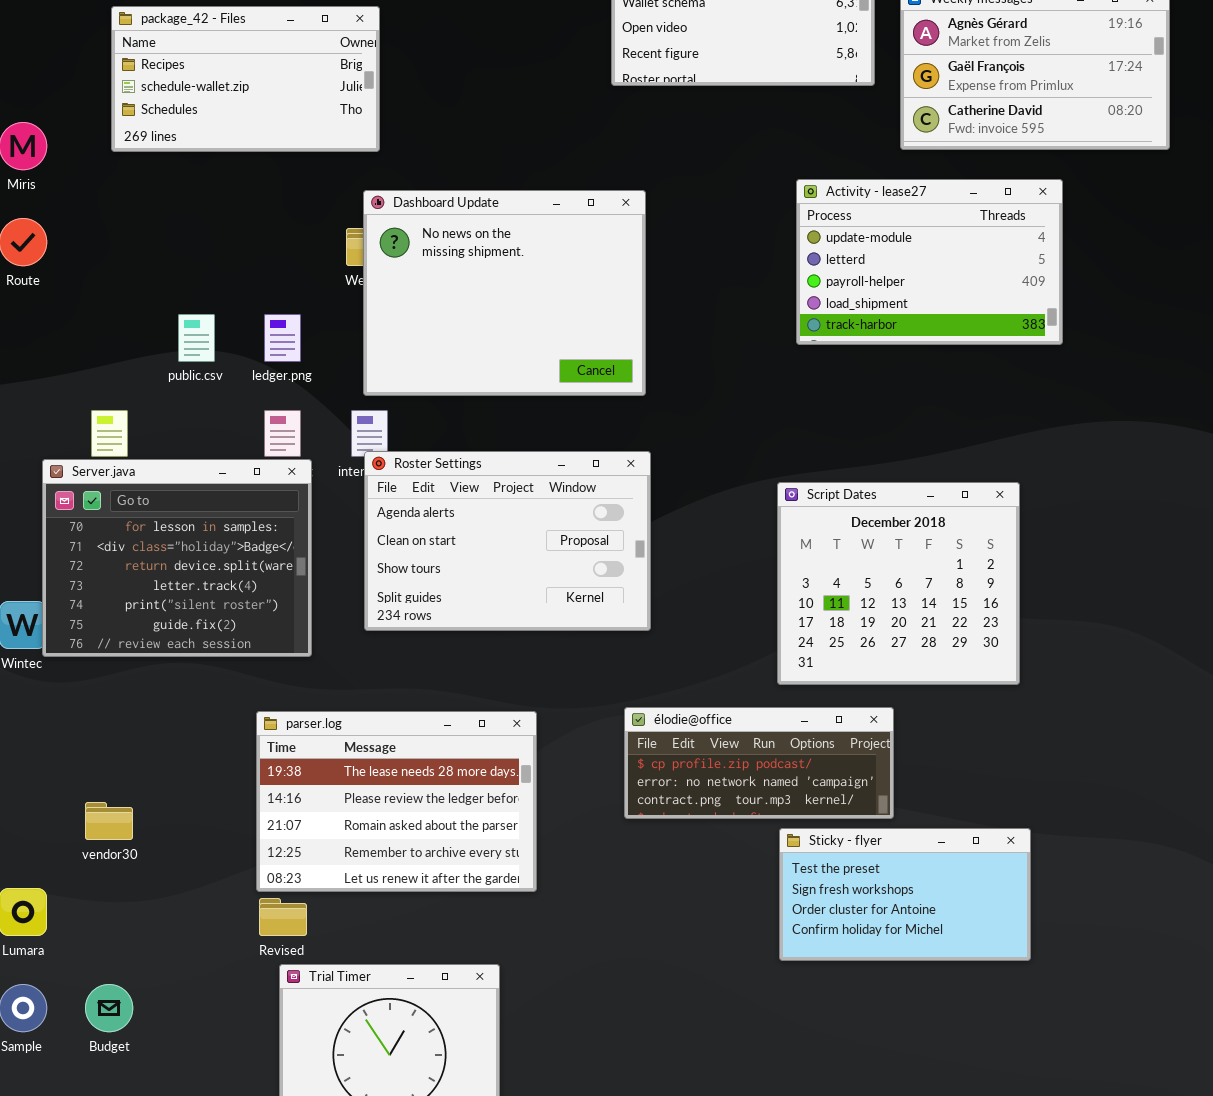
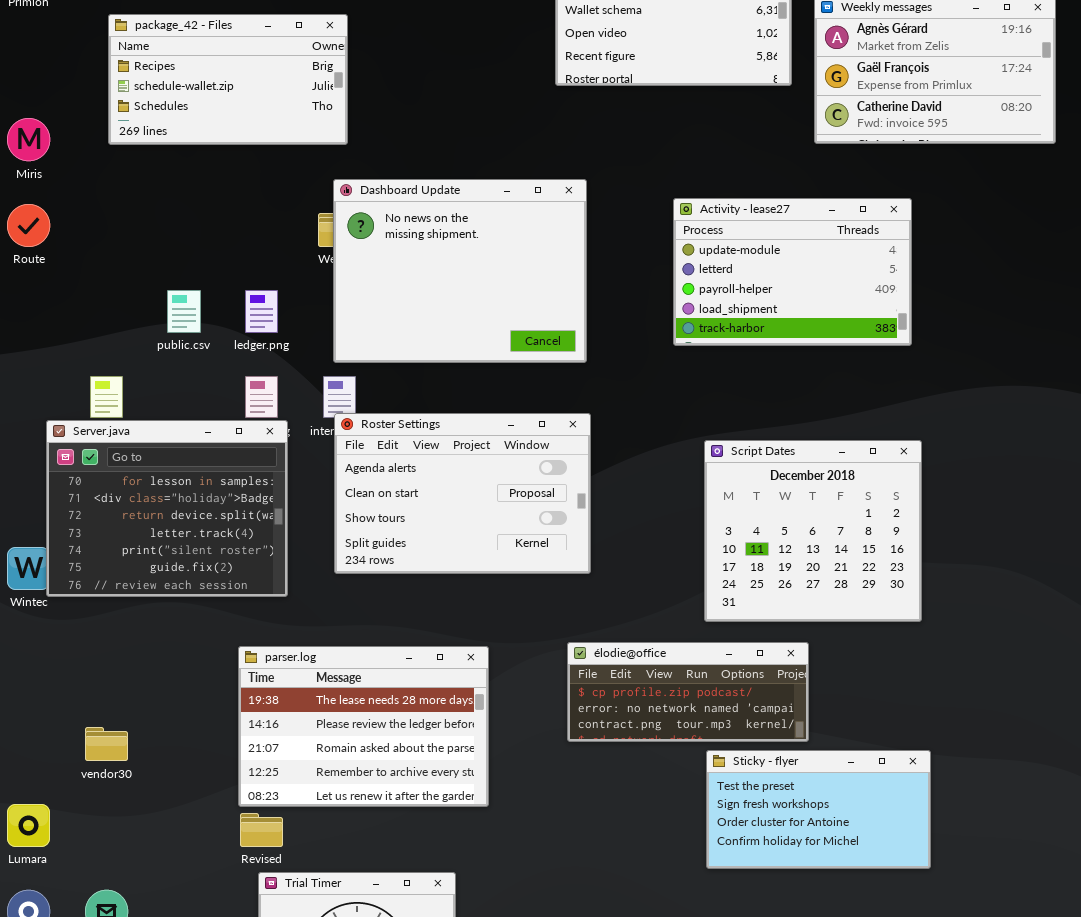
Activity - lease27: [796,179,1063,345] -> [673,198,912,346], moved

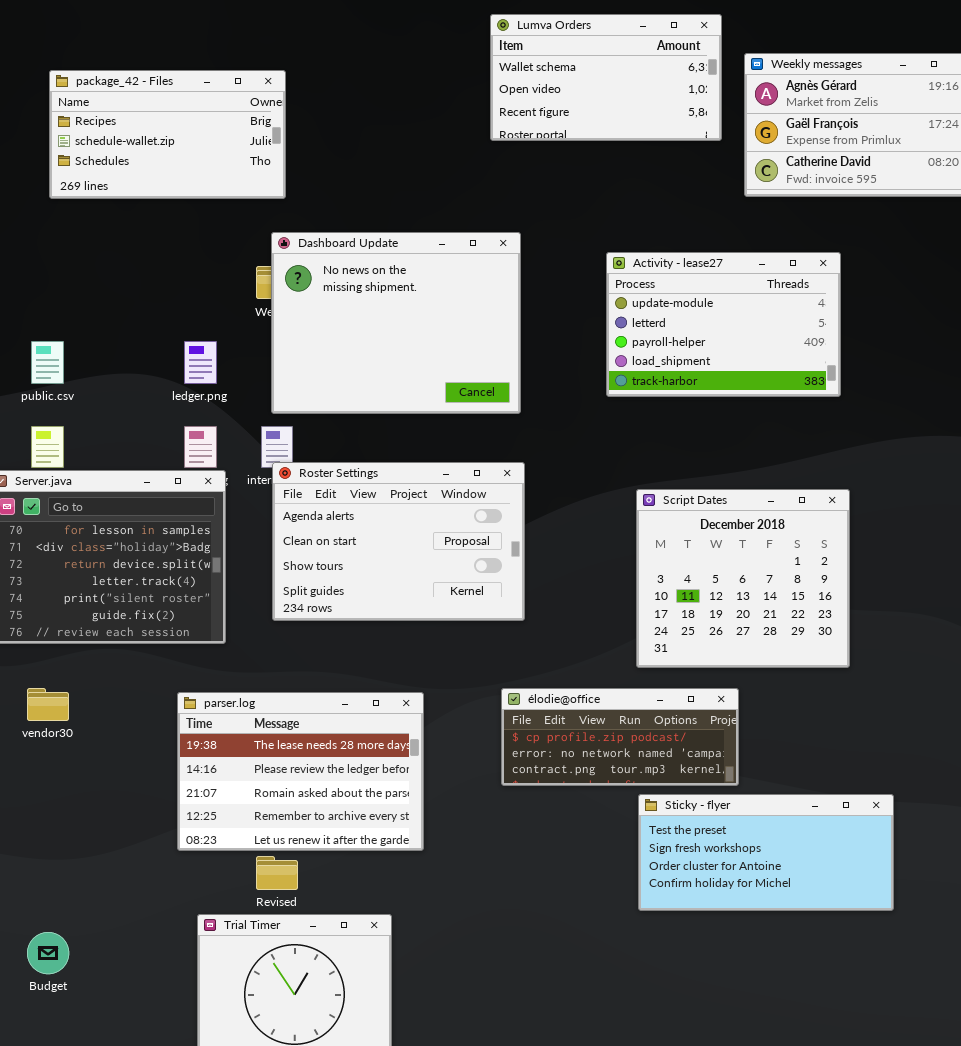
public.csv: [167,290,201,333] -> [31,341,64,384], moved
vendor30: [85,727,128,761] -> [27,688,69,721], moved
Sticky - flyer: [706,750,931,869] -> [638,794,894,911], resized
Revised: [240,813,283,847] -> [256,856,298,890], moved

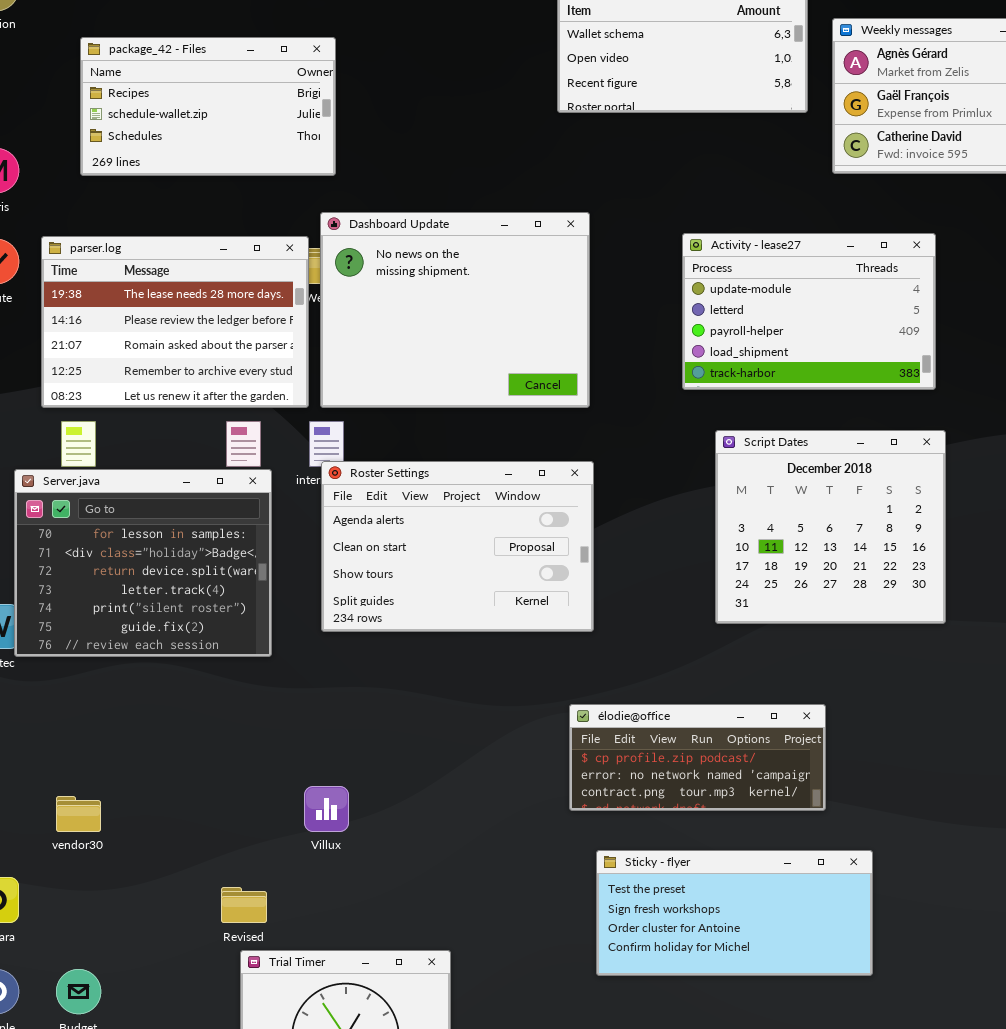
Script Dates: [636,489,850,668] -> [715,430,946,624], moved
vendor30: [27,688,69,721] -> [56,796,101,832], moved
parser.log: [177,692,424,851] -> [41,236,309,408], moved
Sticky - flyer: [638,794,894,911] -> [596,850,873,976], moved
Revised: [256,856,298,890] -> [221,887,267,923], moved

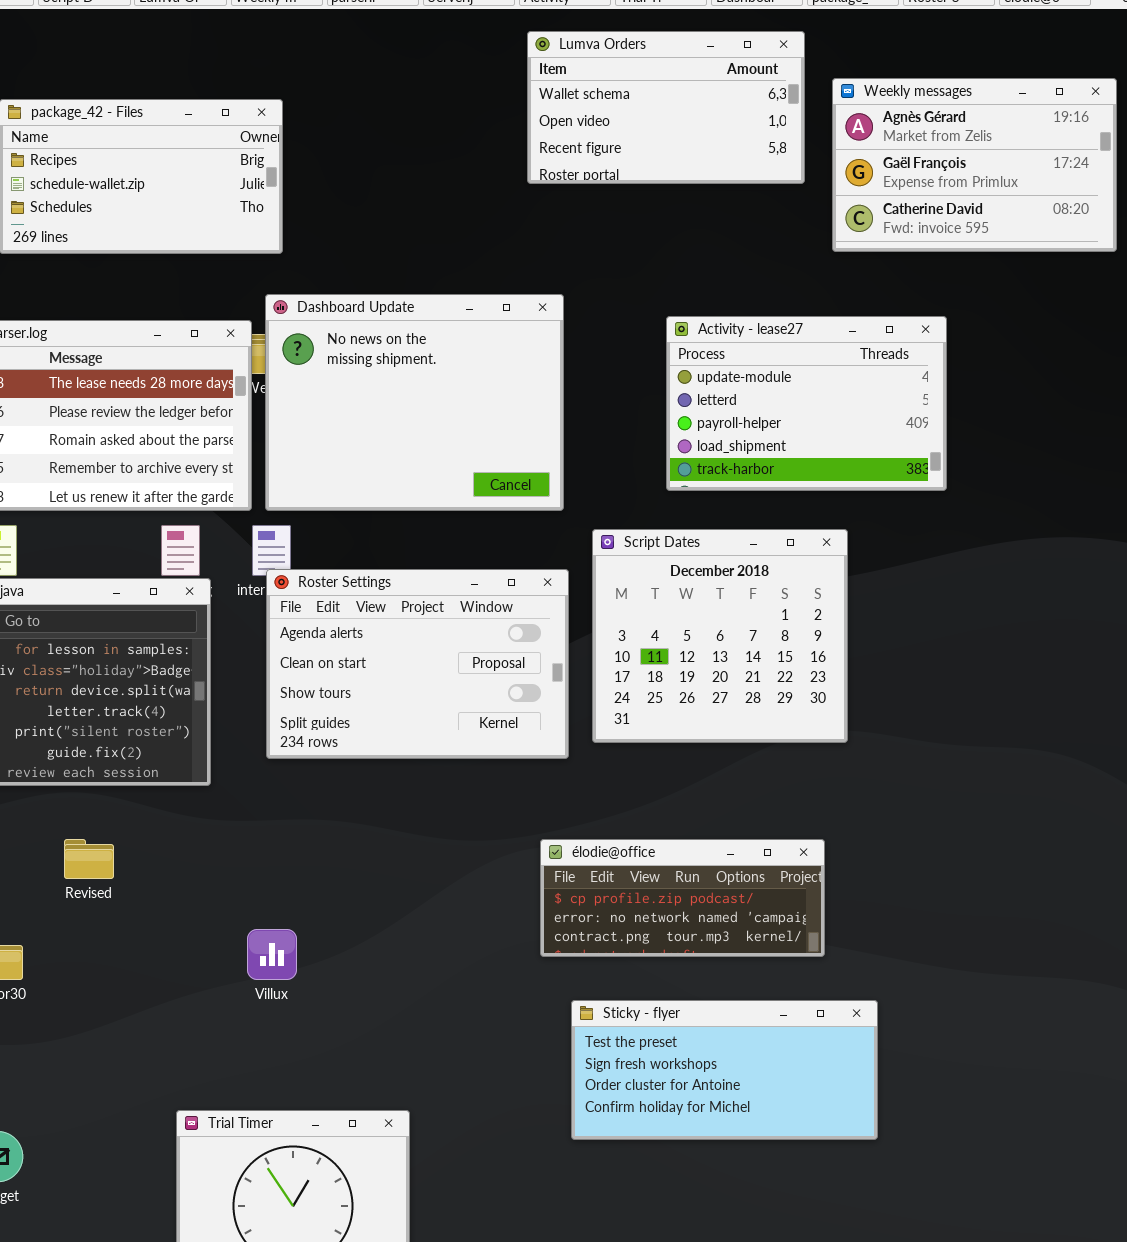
Script Dates: [715,430,946,624] -> [592,529,848,743], moved
Revised: [221,887,267,923] -> [64,839,114,879], moved

